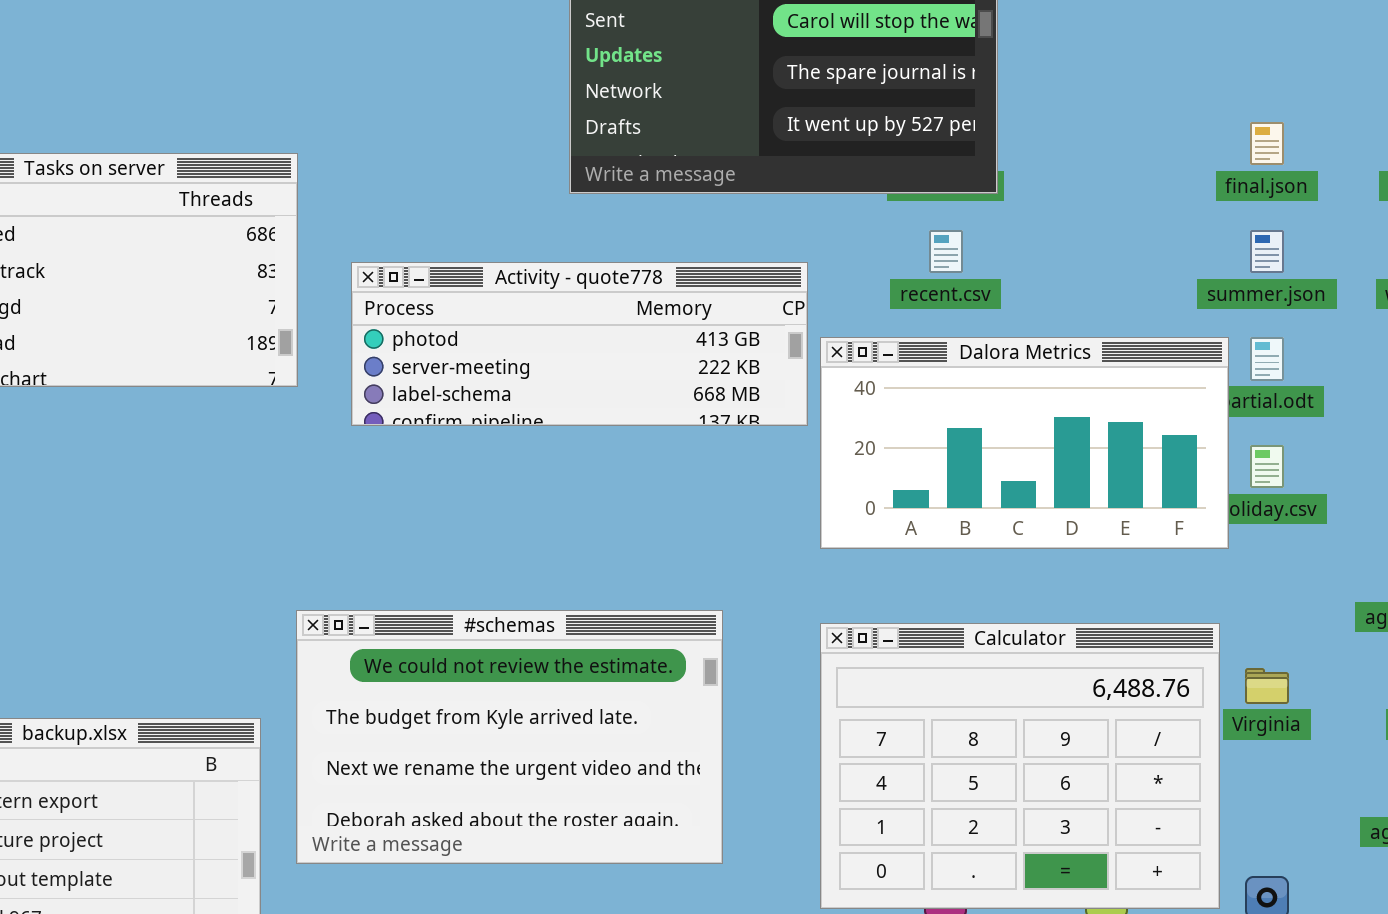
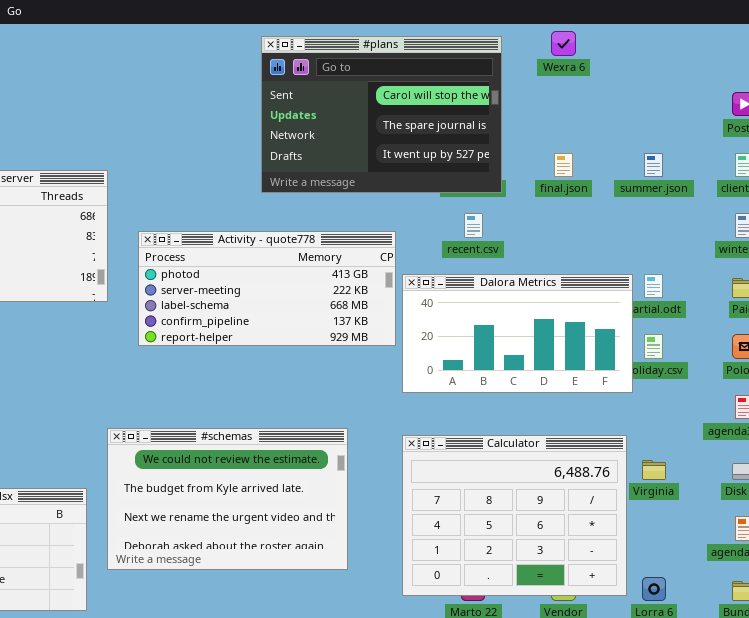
final.json: [1250,122,1284,165] -> [554,153,573,177], moved
summer.json: [1250,230,1284,273] -> [644,153,663,177], moved
Activity - quote778: [351,262,808,426] -> [138,231,396,346], resized

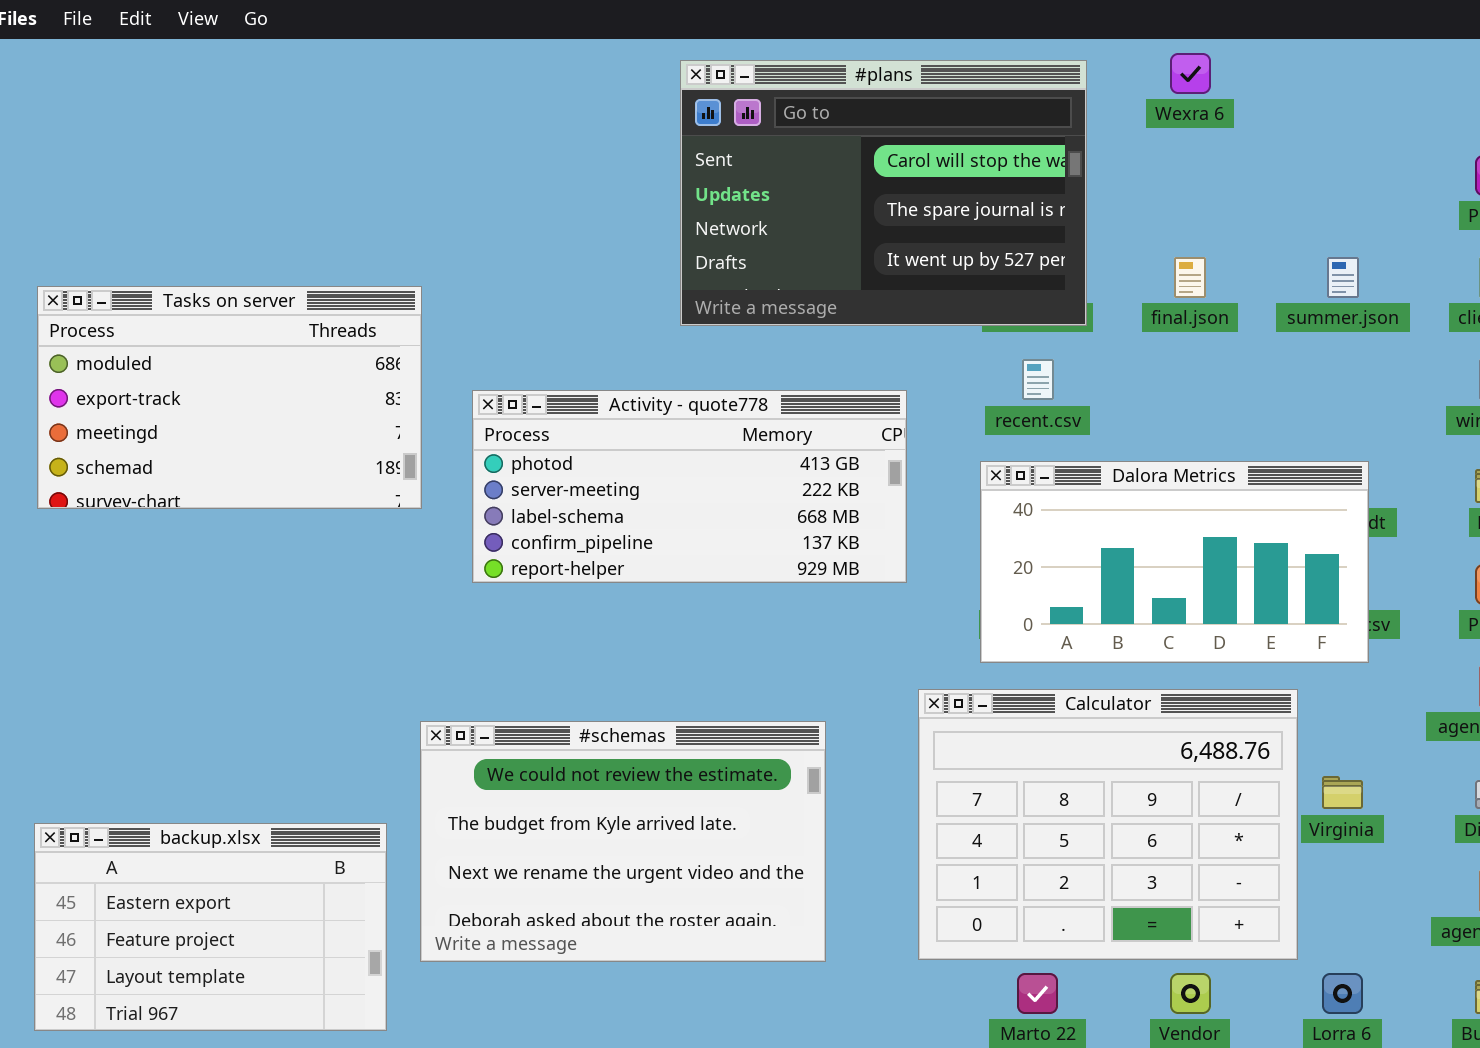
Dalora Metrics: [402,274,633,393] -> [980,461,1369,663], moved
Calculator: [402,435,627,596] -> [918,689,1298,960], moved

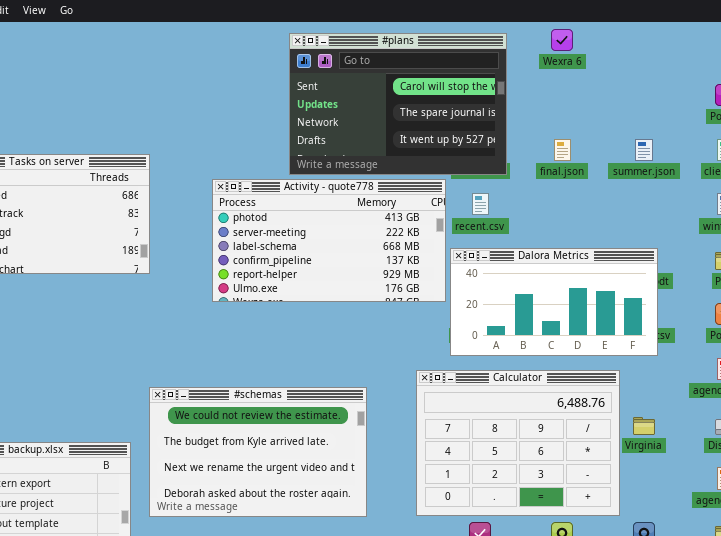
Activity - quote778: [472,390,907,583] -> [212,179,446,302], moved, resized

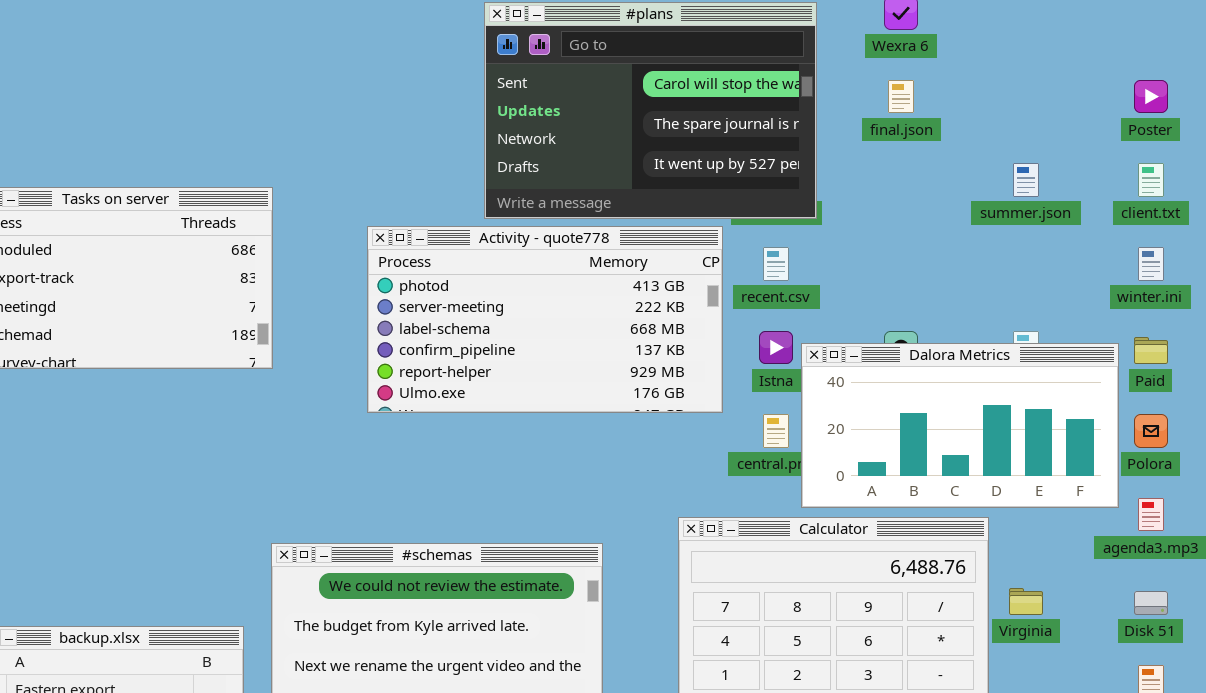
final.json: [554,139,571,161] -> [888,80,914,113], moved
Dalora Metrics: [450,248,658,356] -> [801,343,1119,508], moved

